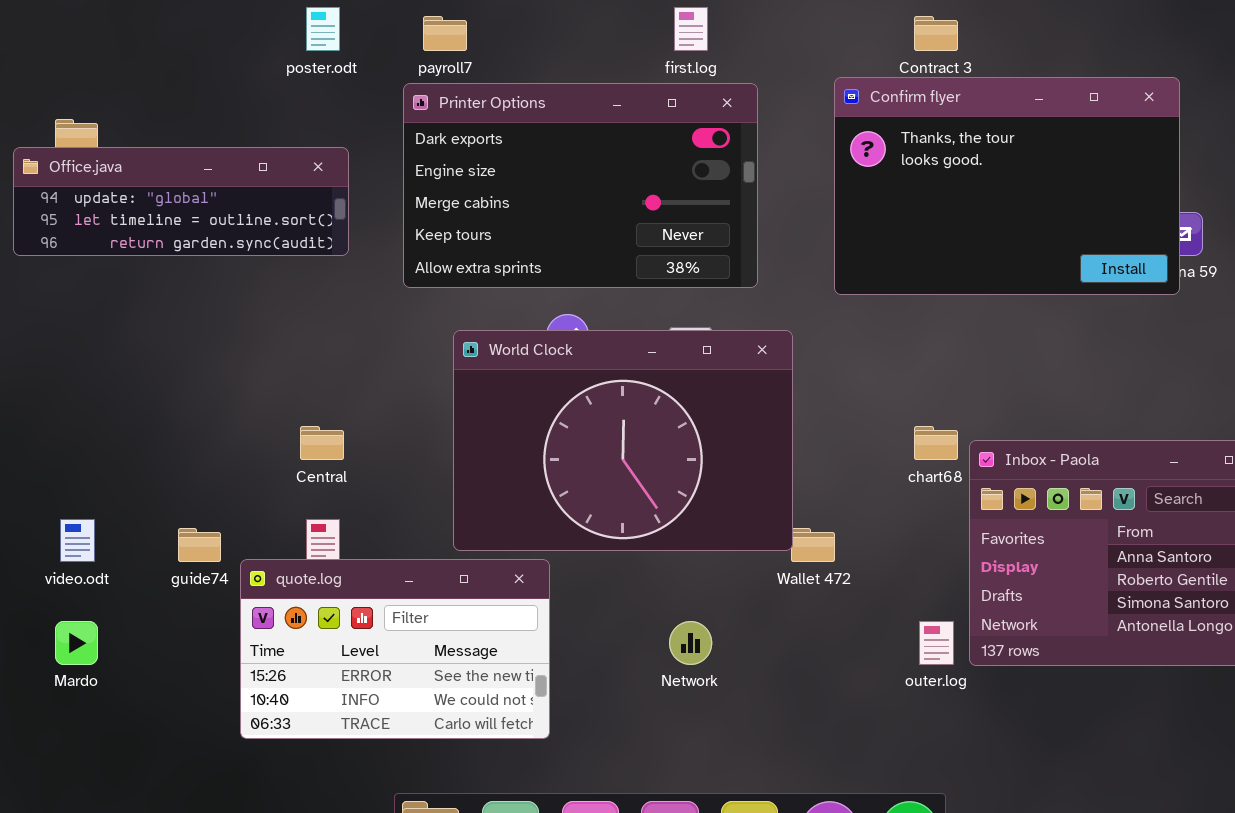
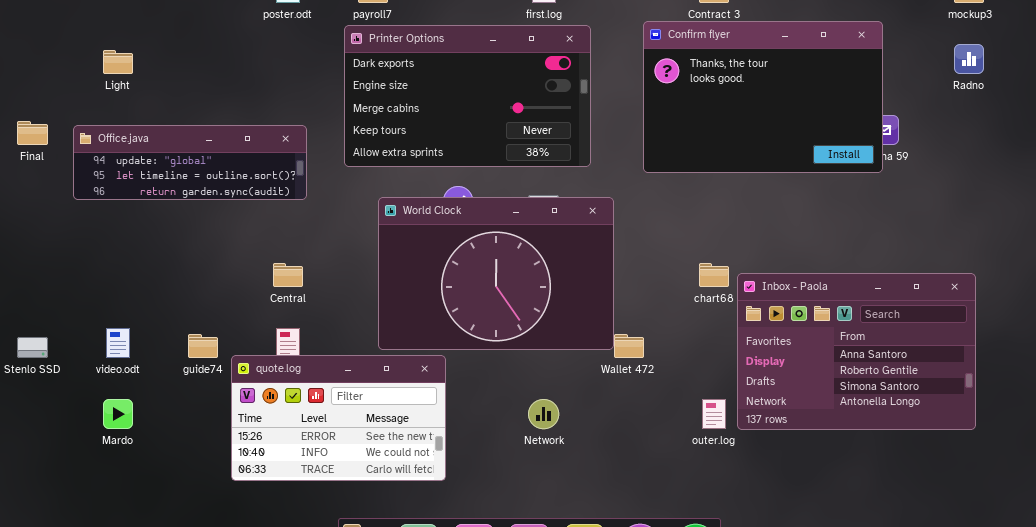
Office.java: [13,147,349,256] -> [73,125,307,200], moved

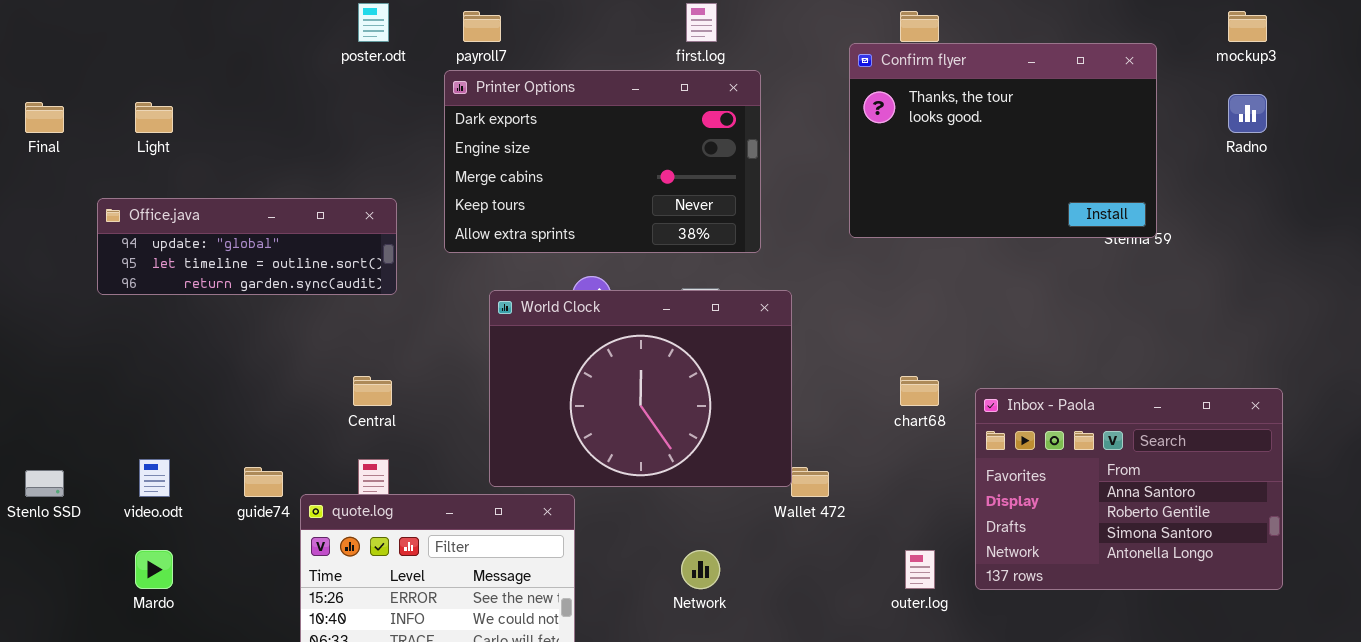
Confirm flyer: [643,21,883,173] -> [849,43,1157,238], moved
Final: [17,121,48,145] -> [25,102,64,133], moved
Inbox - Paola: [737,273,976,430] -> [975,388,1283,590], moved

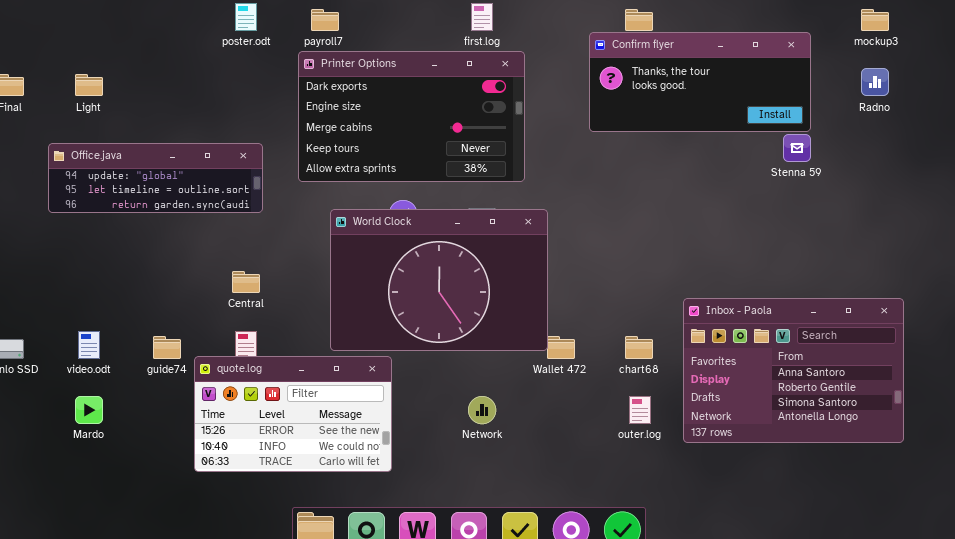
Confirm flyer: [849,43,1157,238] -> [589,32,811,132], resized
chart68: [900,376,939,406] -> [625,336,653,359], moved
Inbox - Paola: [975,388,1283,590] -> [683,298,904,443], moved

